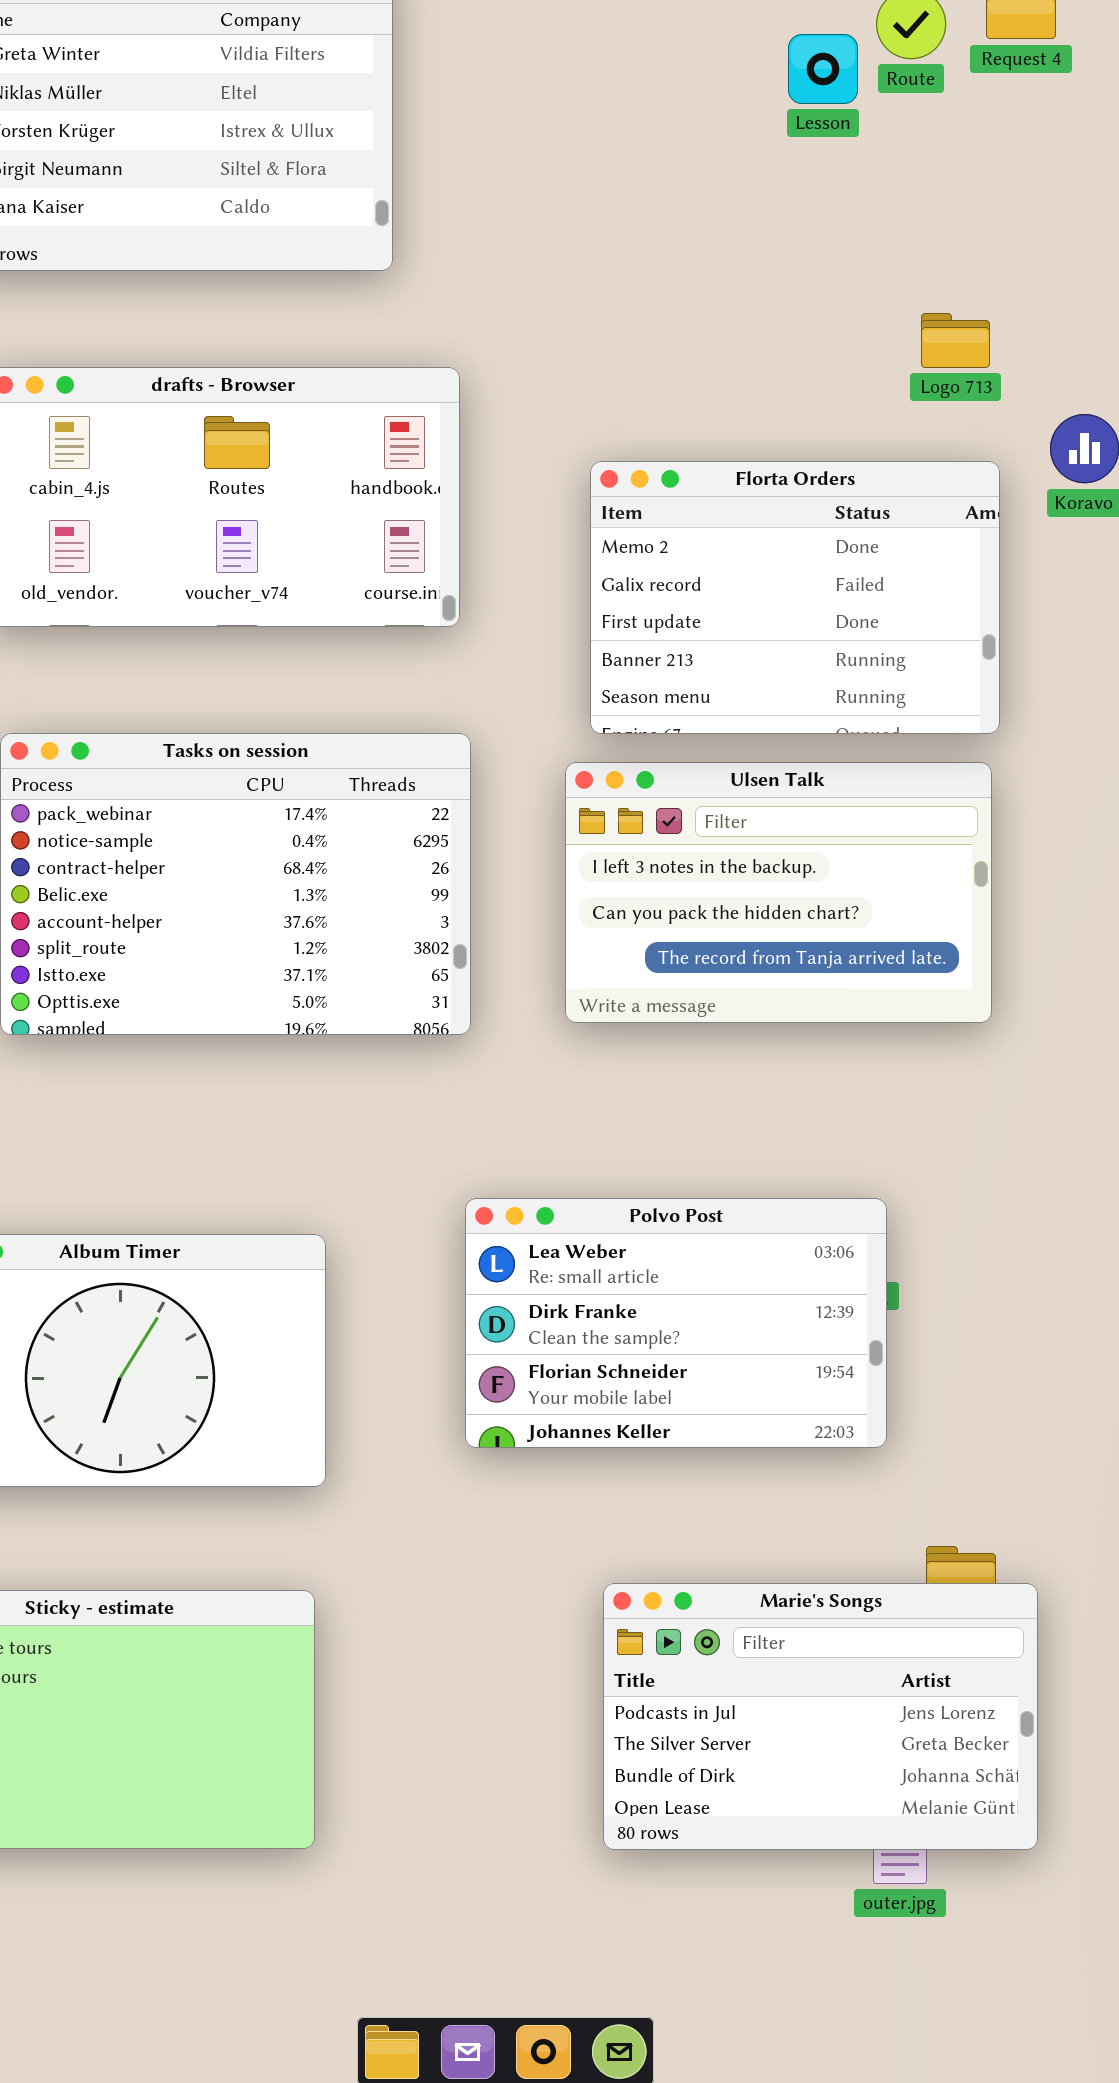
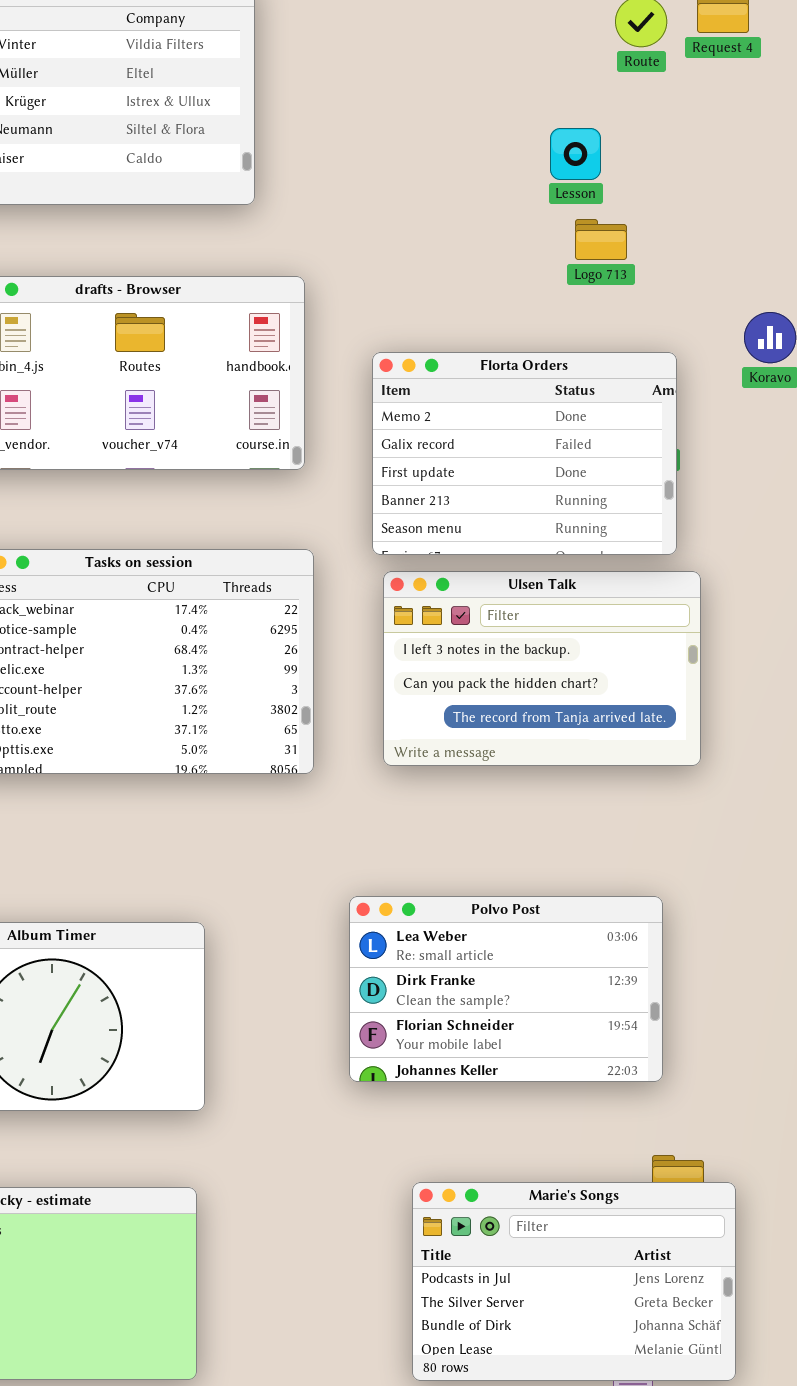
Lesson: [788,34,858,104] -> [550,128,601,180], moved
Logo 713: [921,313,990,368] -> [575,219,627,260], moved
Florta Orders: [590,461,1000,734] -> [372,352,677,555], moved
Polvo Post: [465,1198,887,1448] -> [349,896,663,1082], moved

